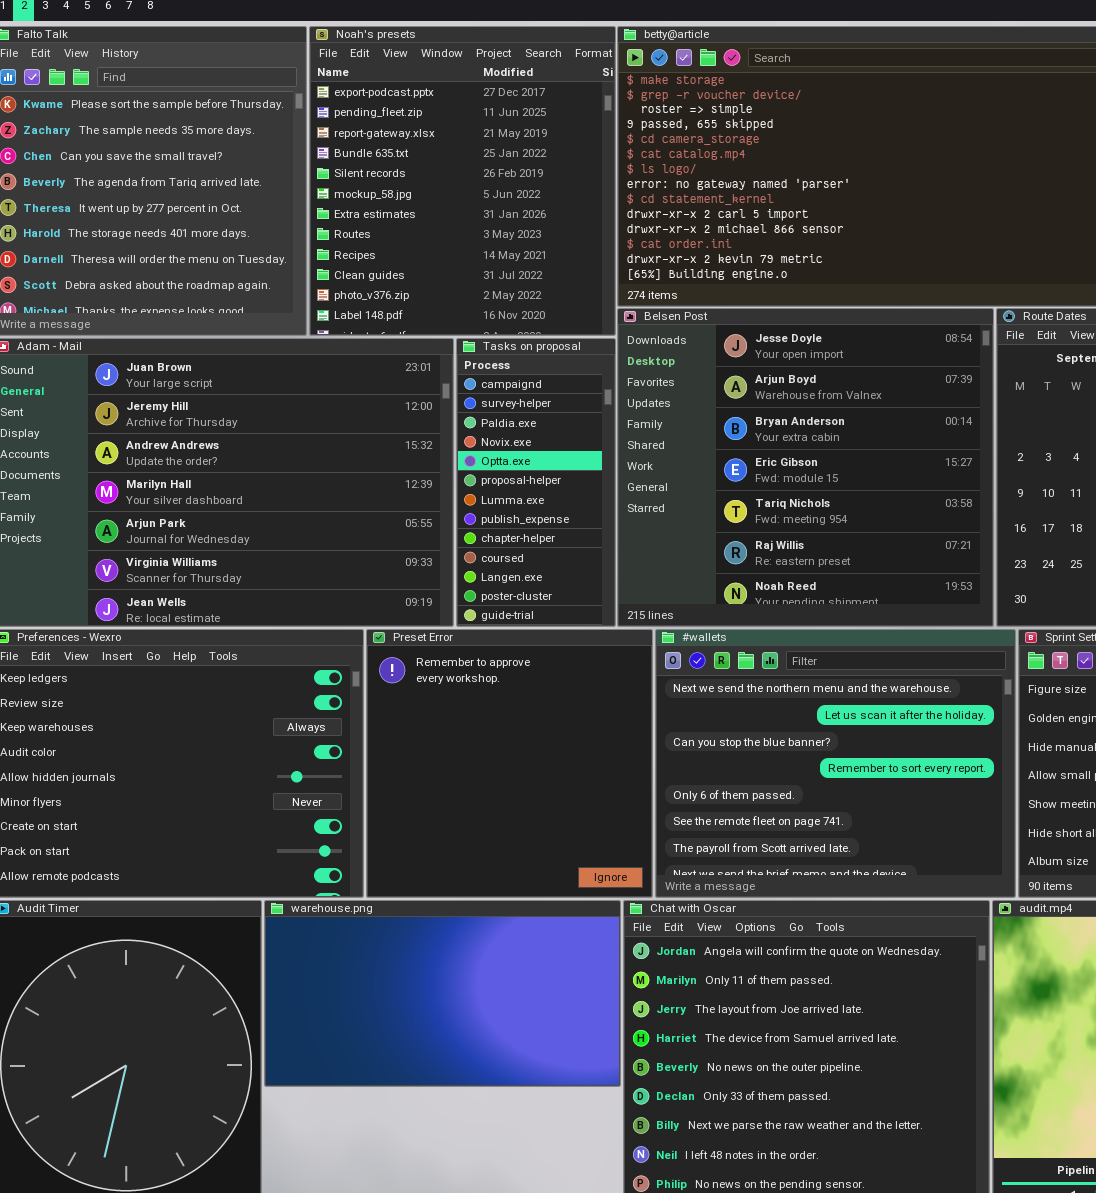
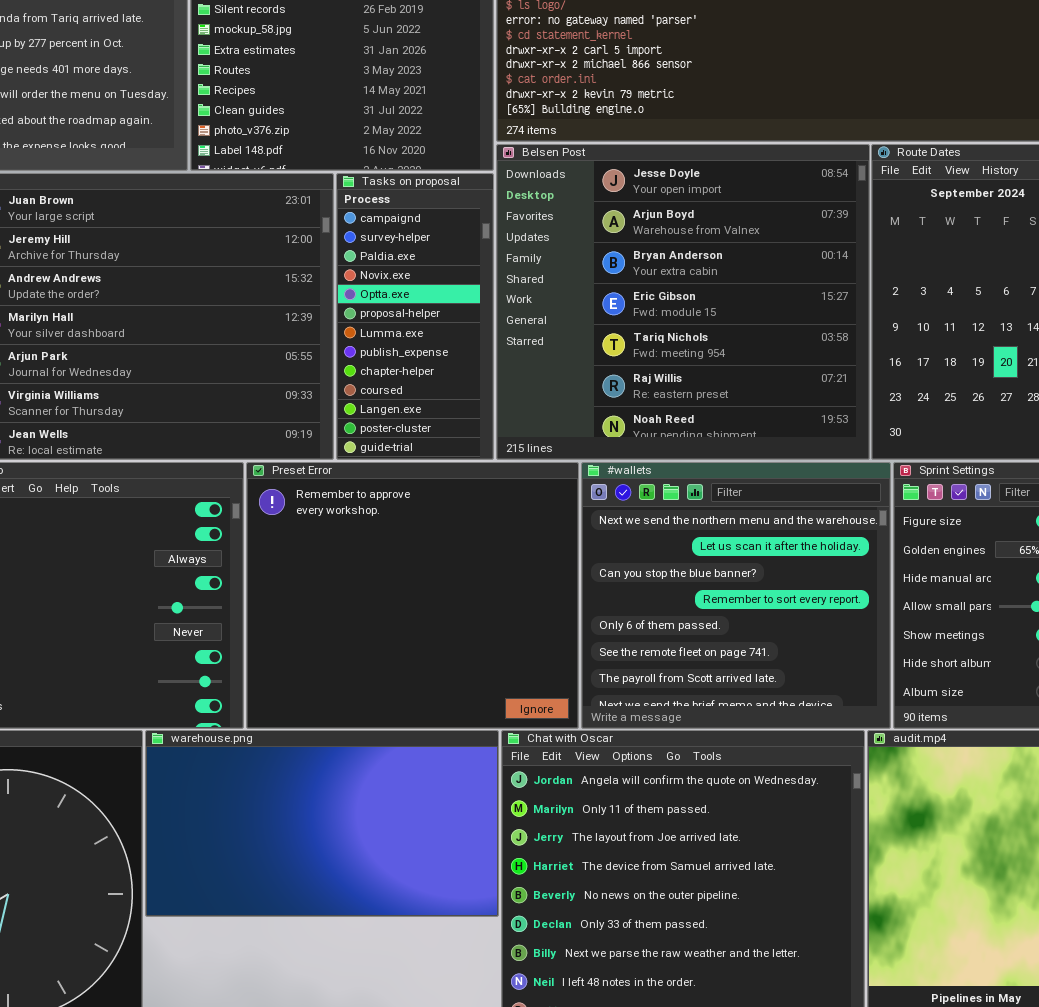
Preset Error: [366,629,653,898] -> [246,462,579,729], resized
#wallets: [655,629,1016,898] -> [581,462,891,729], resized

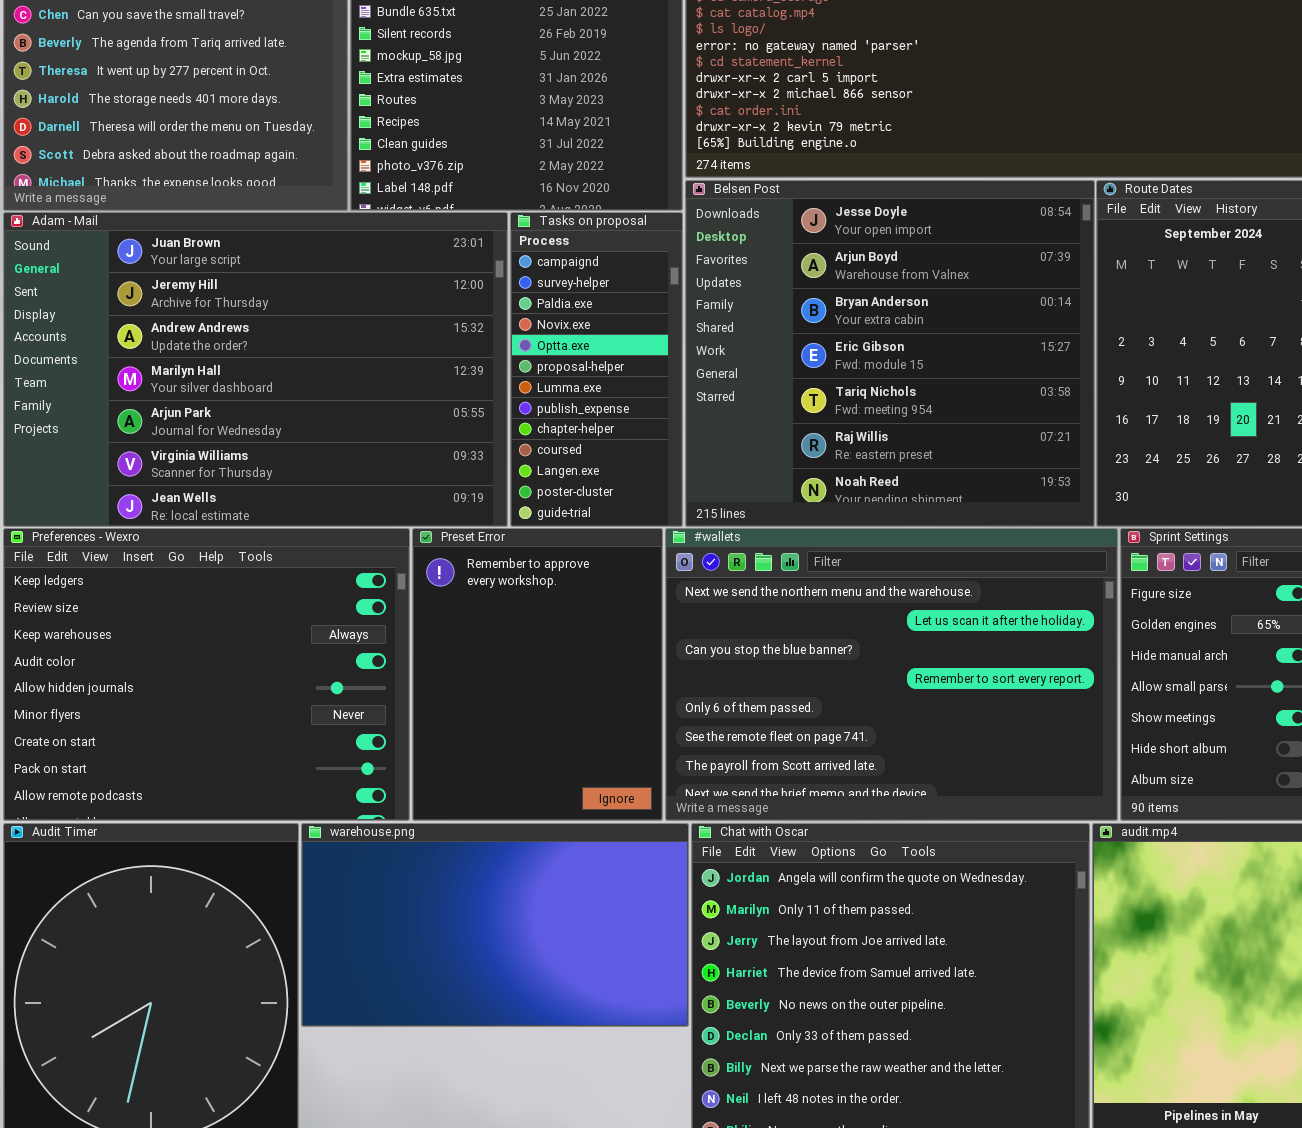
Preset Error: [246,462,579,729] -> [412,528,663,821], resized
#wallets: [581,462,891,729] -> [665,528,1118,821], resized

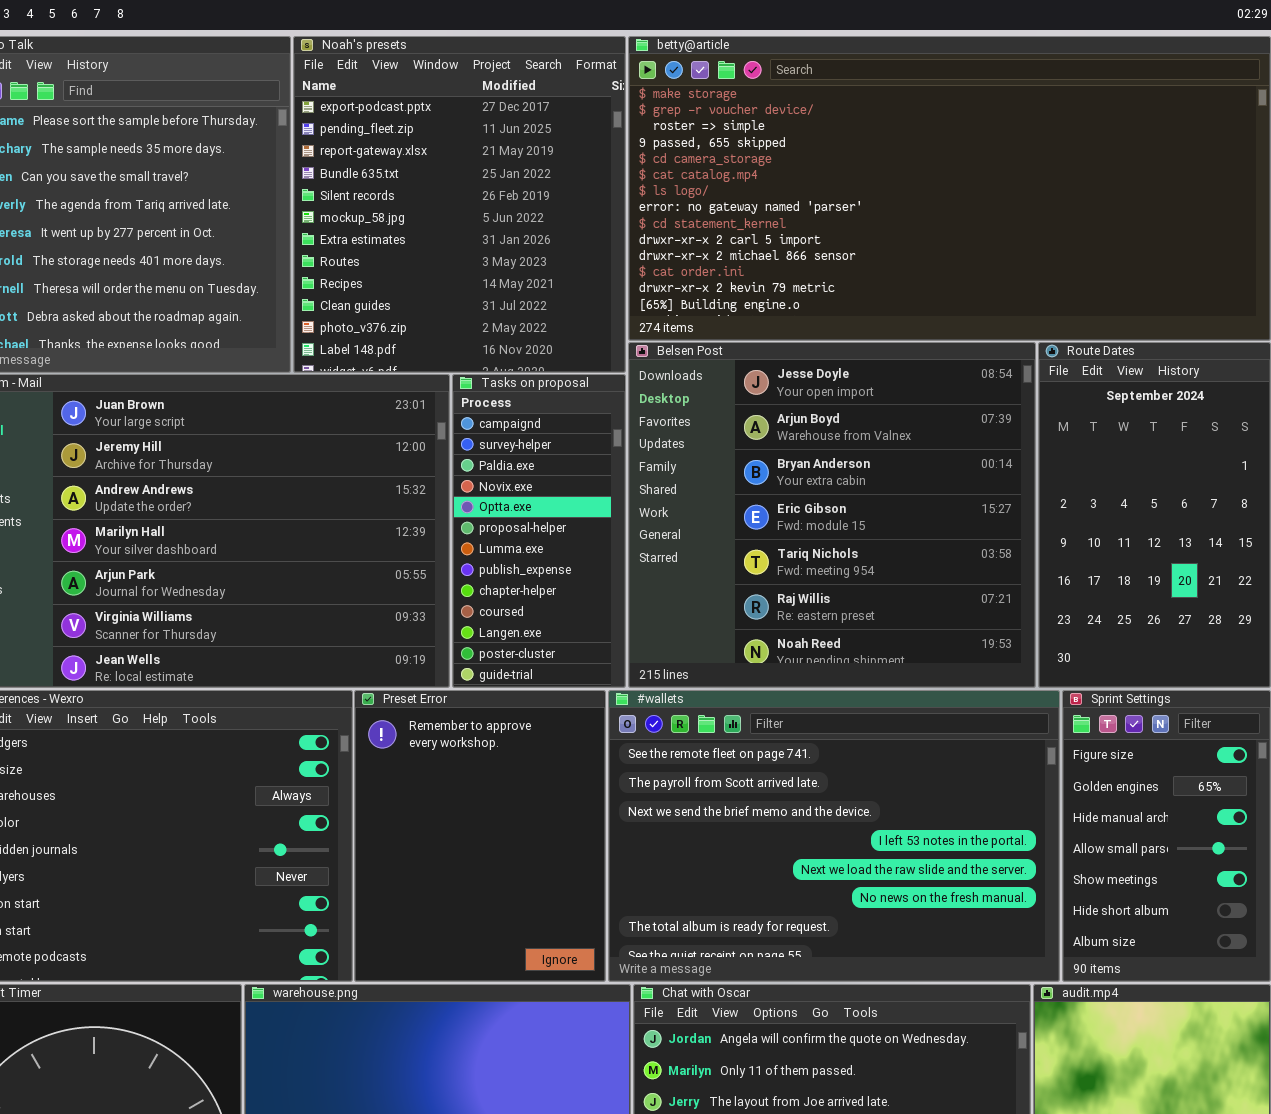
#wallets: [665,528,1118,821] -> [608,690,1060,982], scrolled down 5 rows

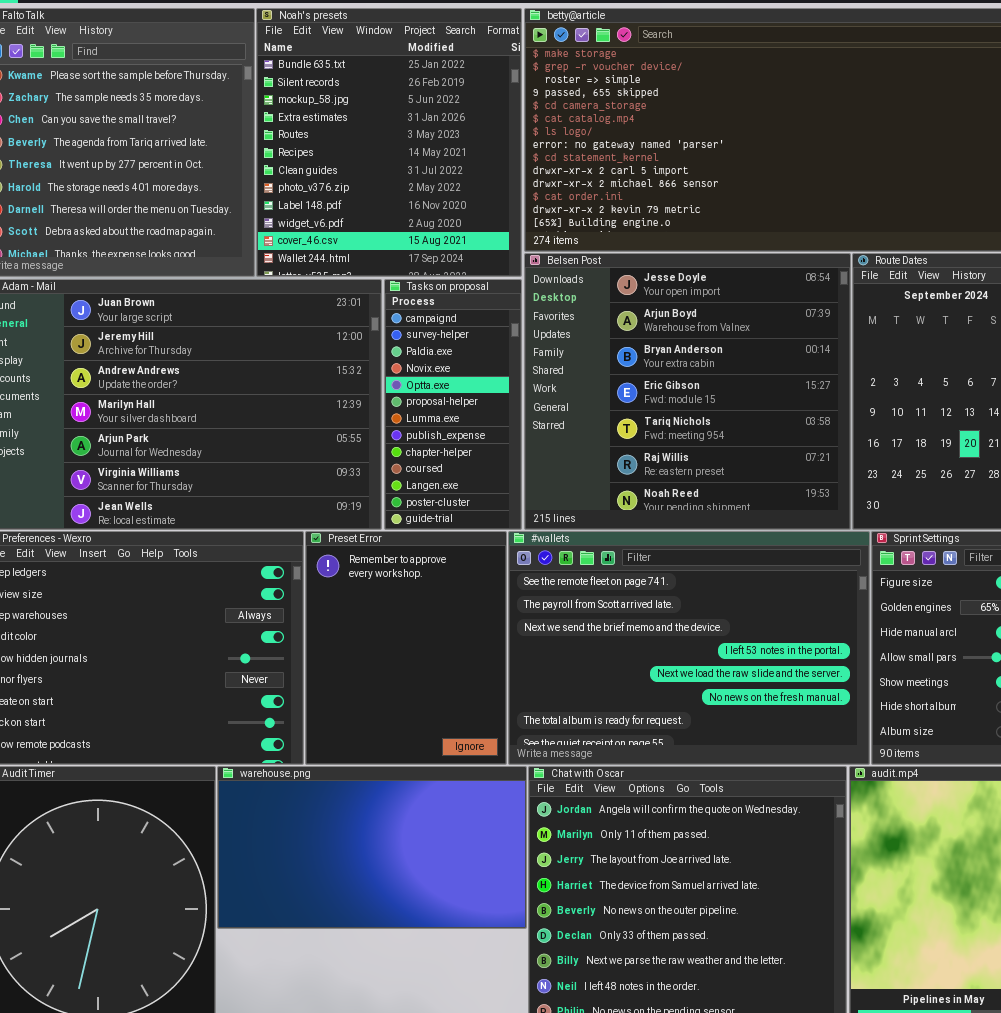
Noah's presets: [293,36,626,373] -> [256,8,522,277], scrolled down 3 rows

